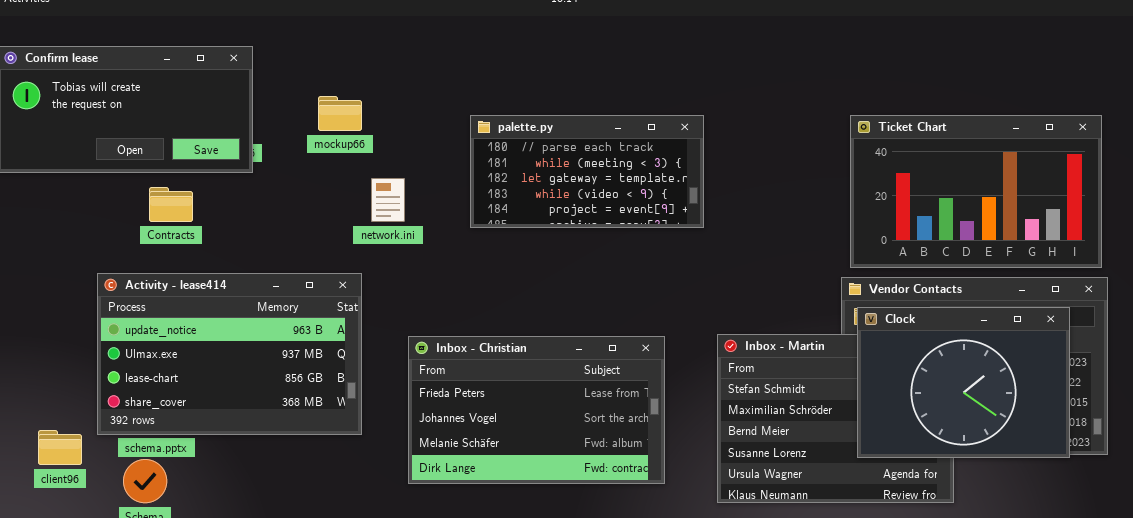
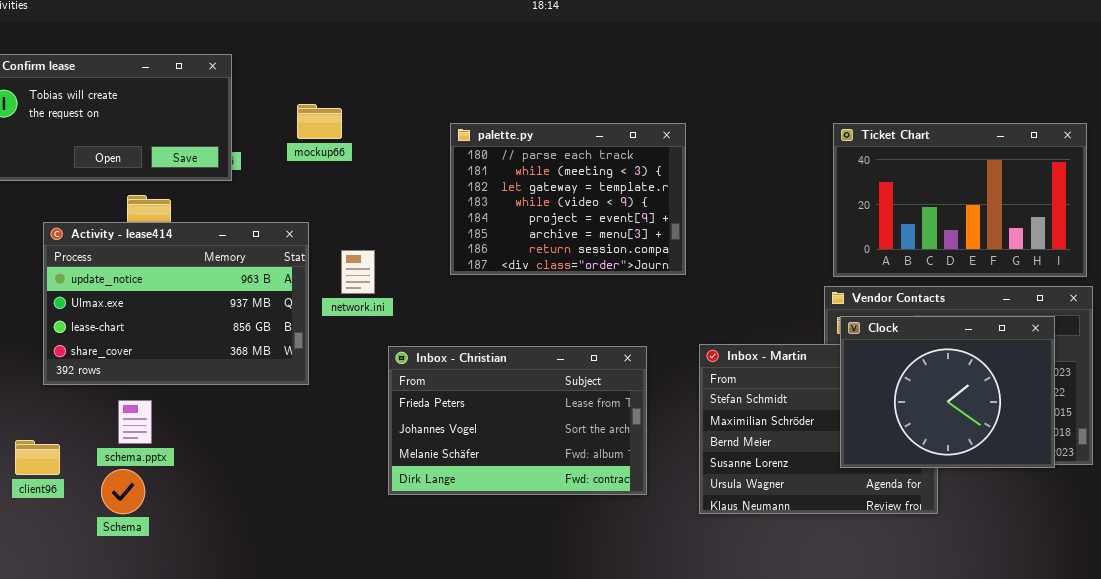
palette.py: [470,115,704,228] -> [450,123,686,275], resized
network.ini: [371,178,405,222] -> [341,250,375,294], moved
Activity - lease414: [97,273,362,435] -> [43,222,309,385], moved

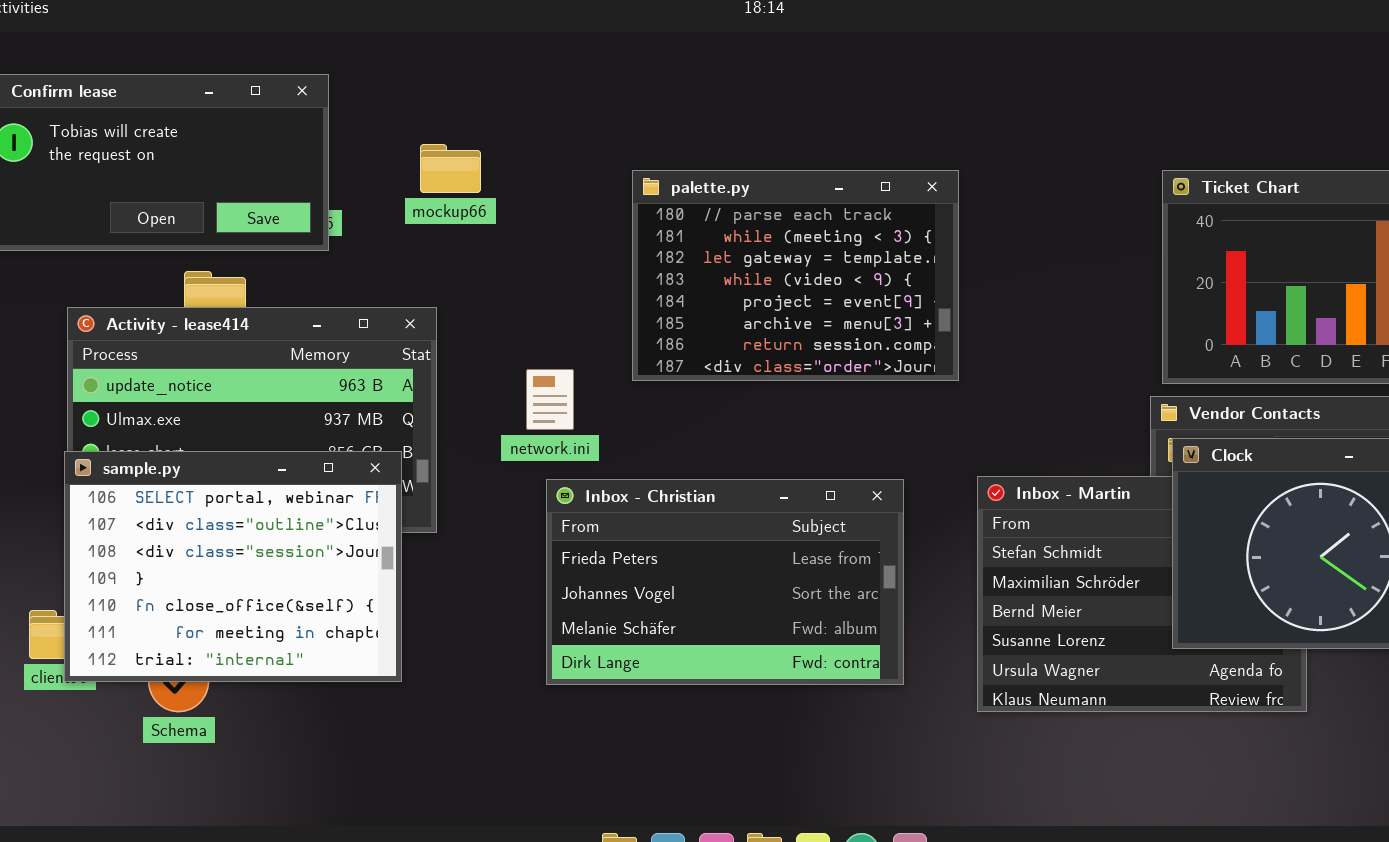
network.ini: [341,250,375,294] -> [526,369,574,430], moved
sample.py: none -> [64,451,402,682], opened

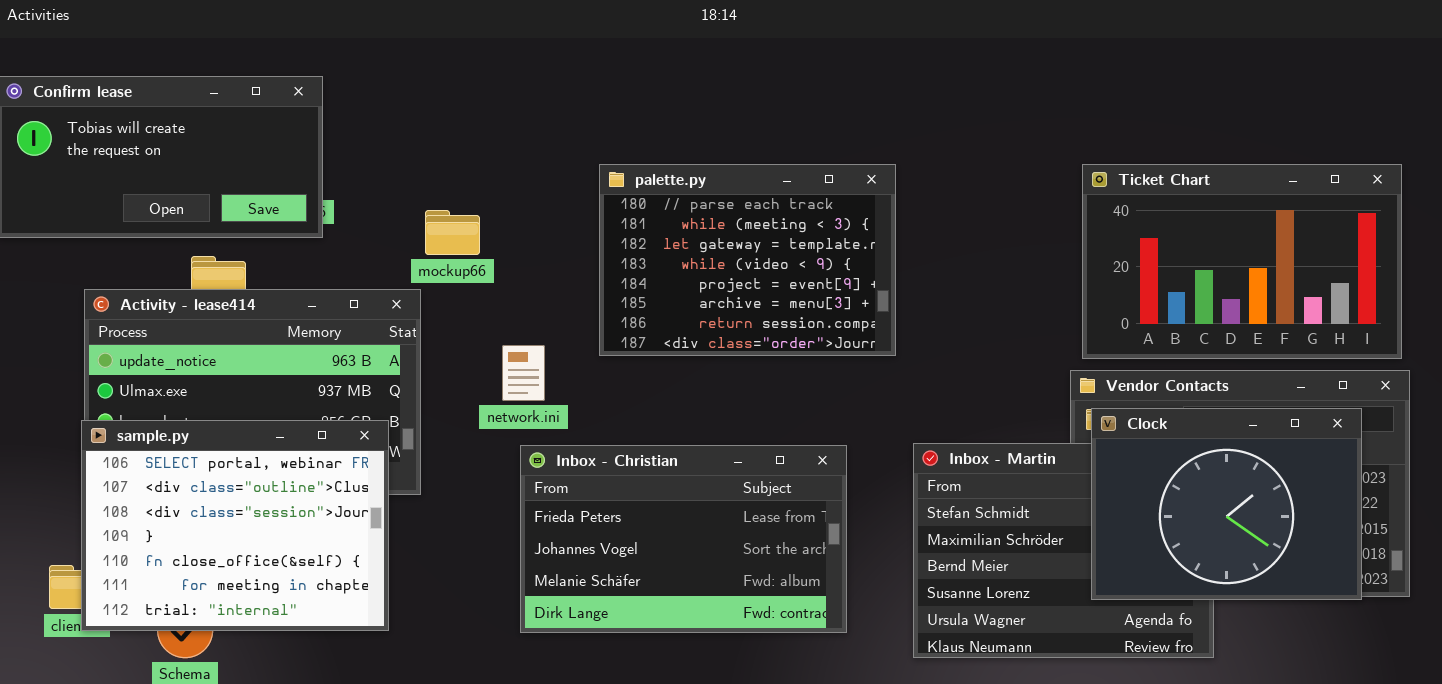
mockup66: [420,144,481,193] -> [425,210,480,255], moved

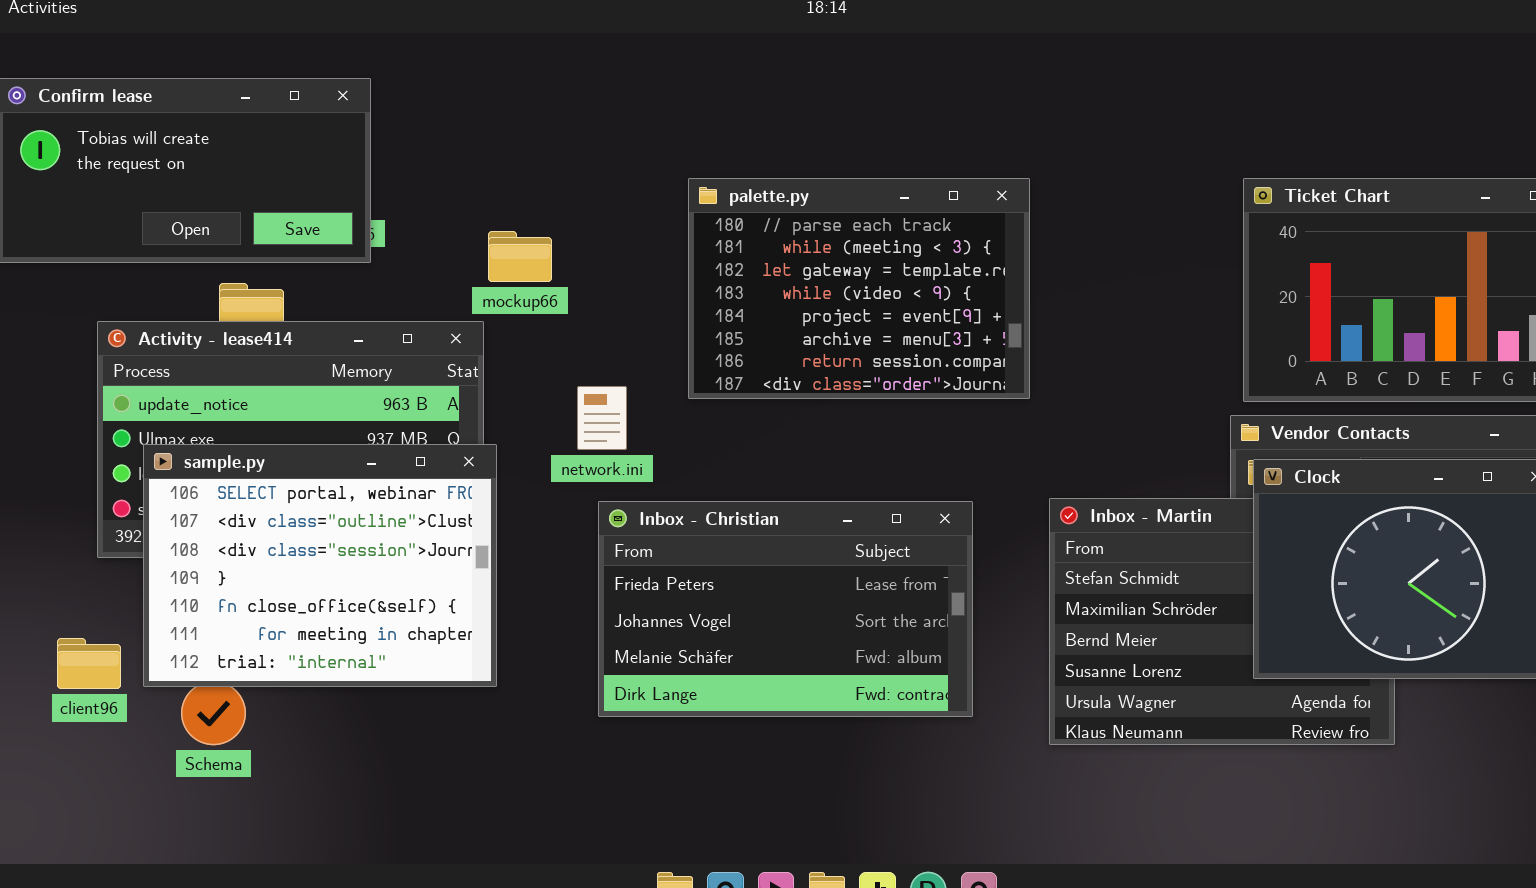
sample.py: [81,420,389,631] -> [143,444,497,687], moved

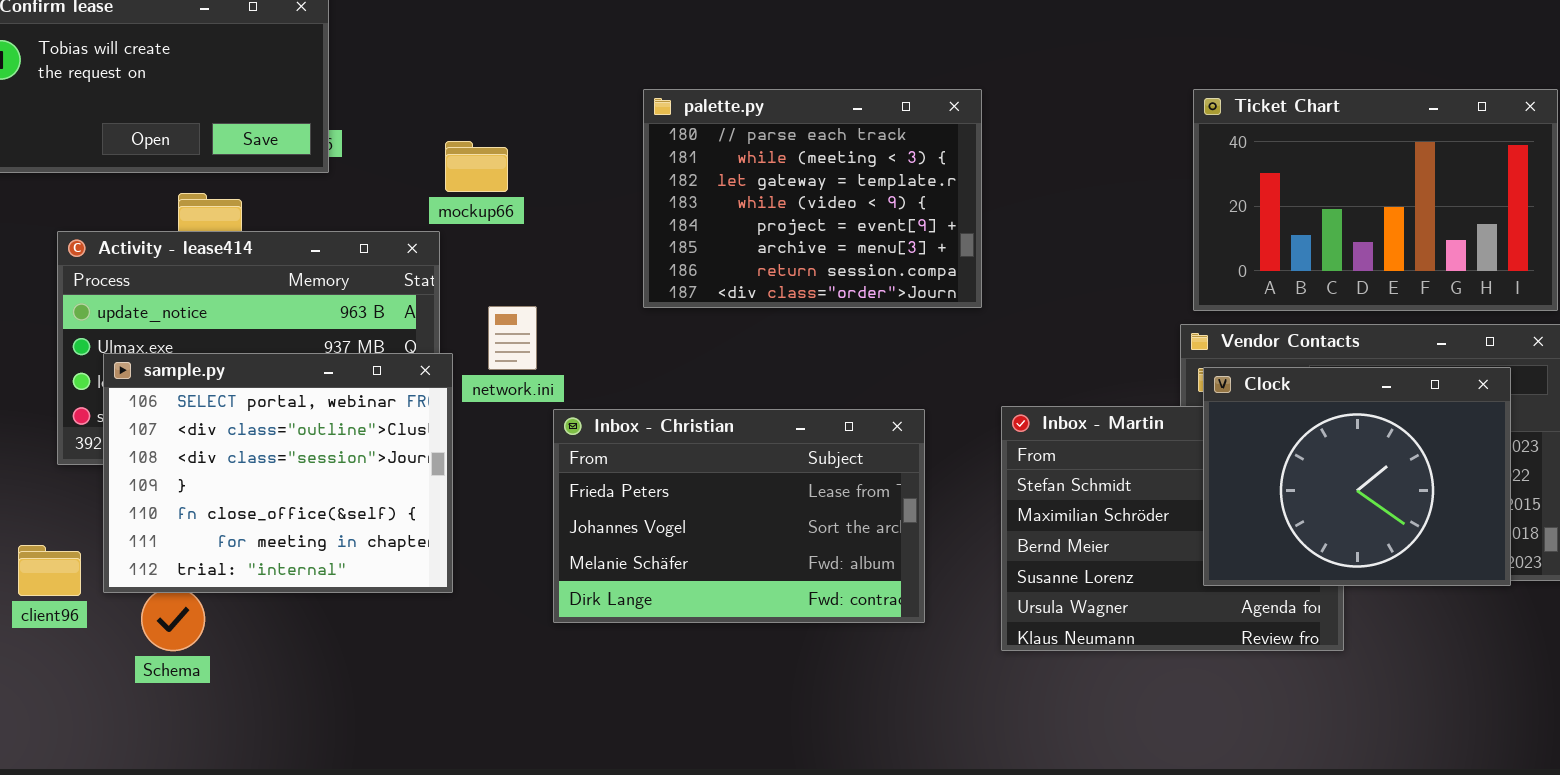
network.ini: [577,386,627,450] -> [488,306,537,370], moved

